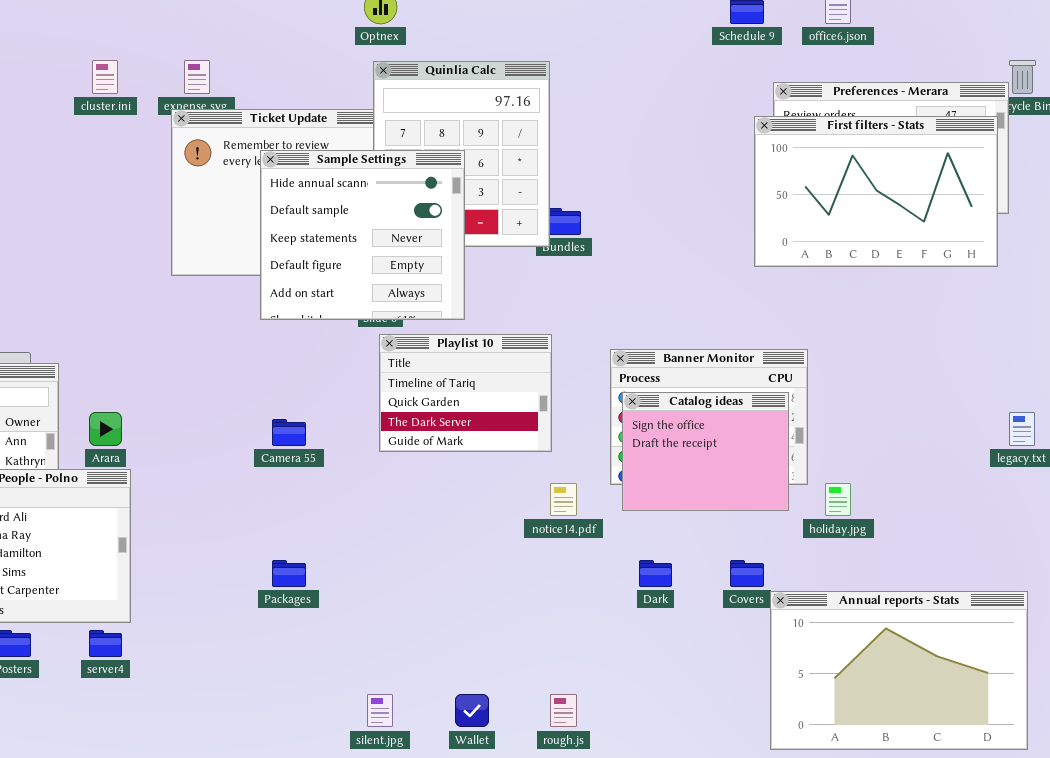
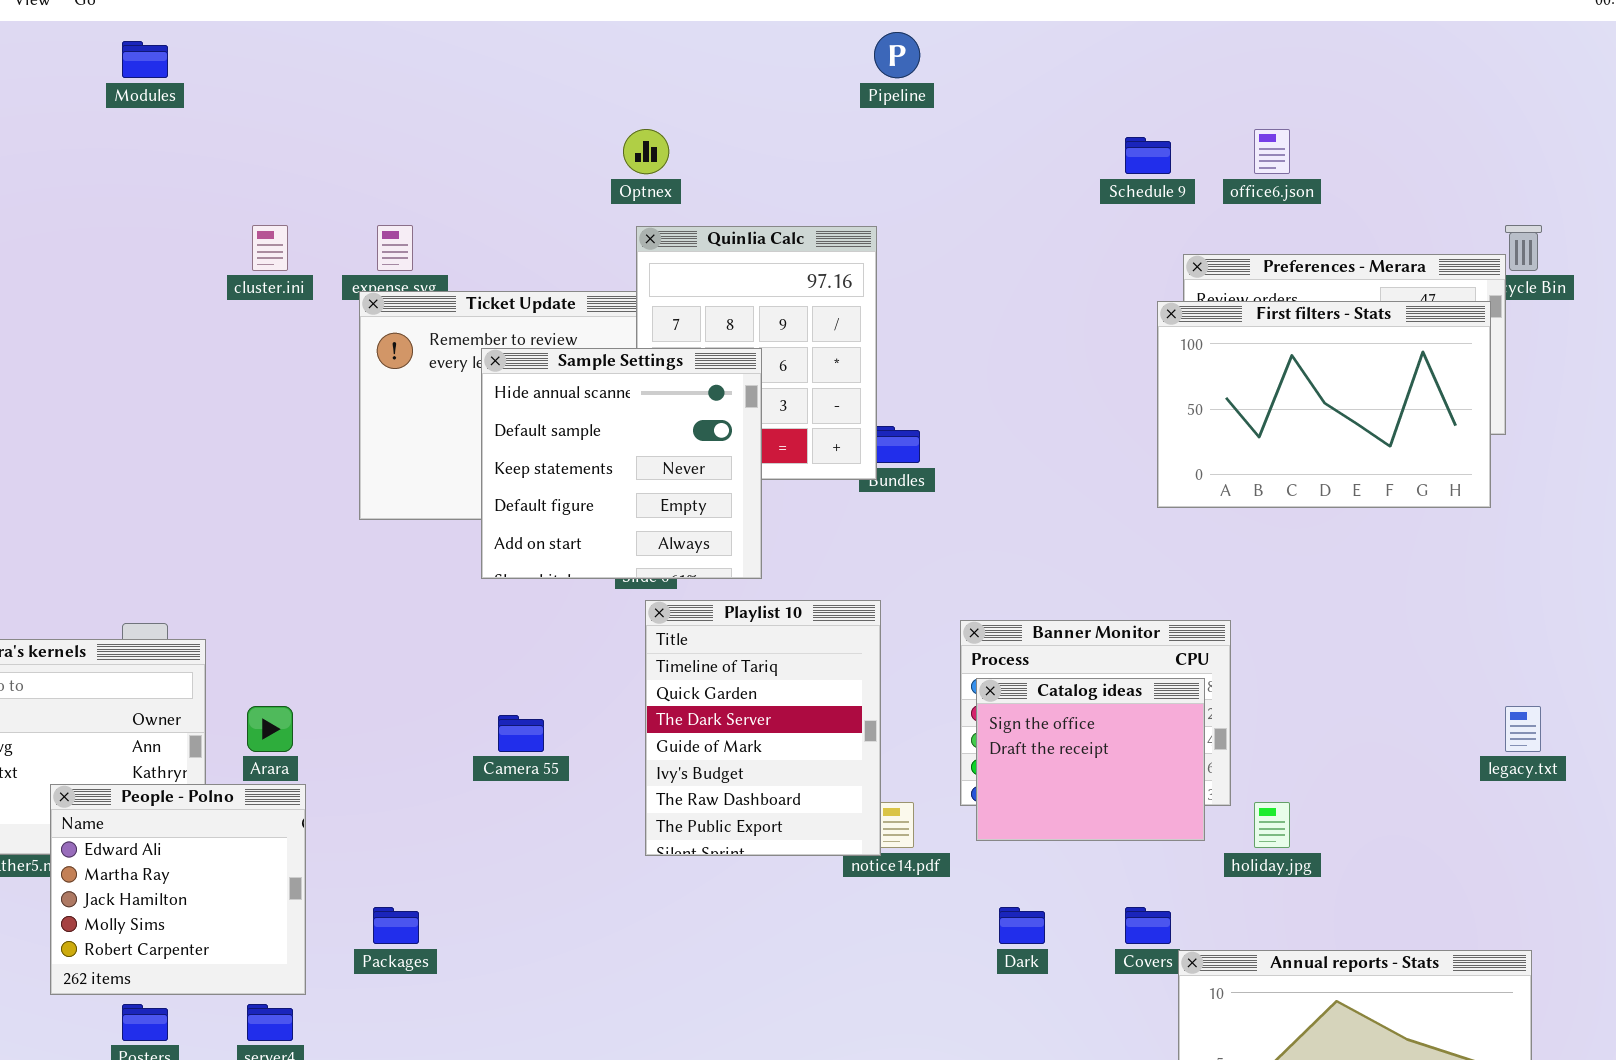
Playlist 10: [379,334,552,452] -> [645,600,881,856], resized
Packages: [272,560,306,587] -> [373,907,419,944], moved

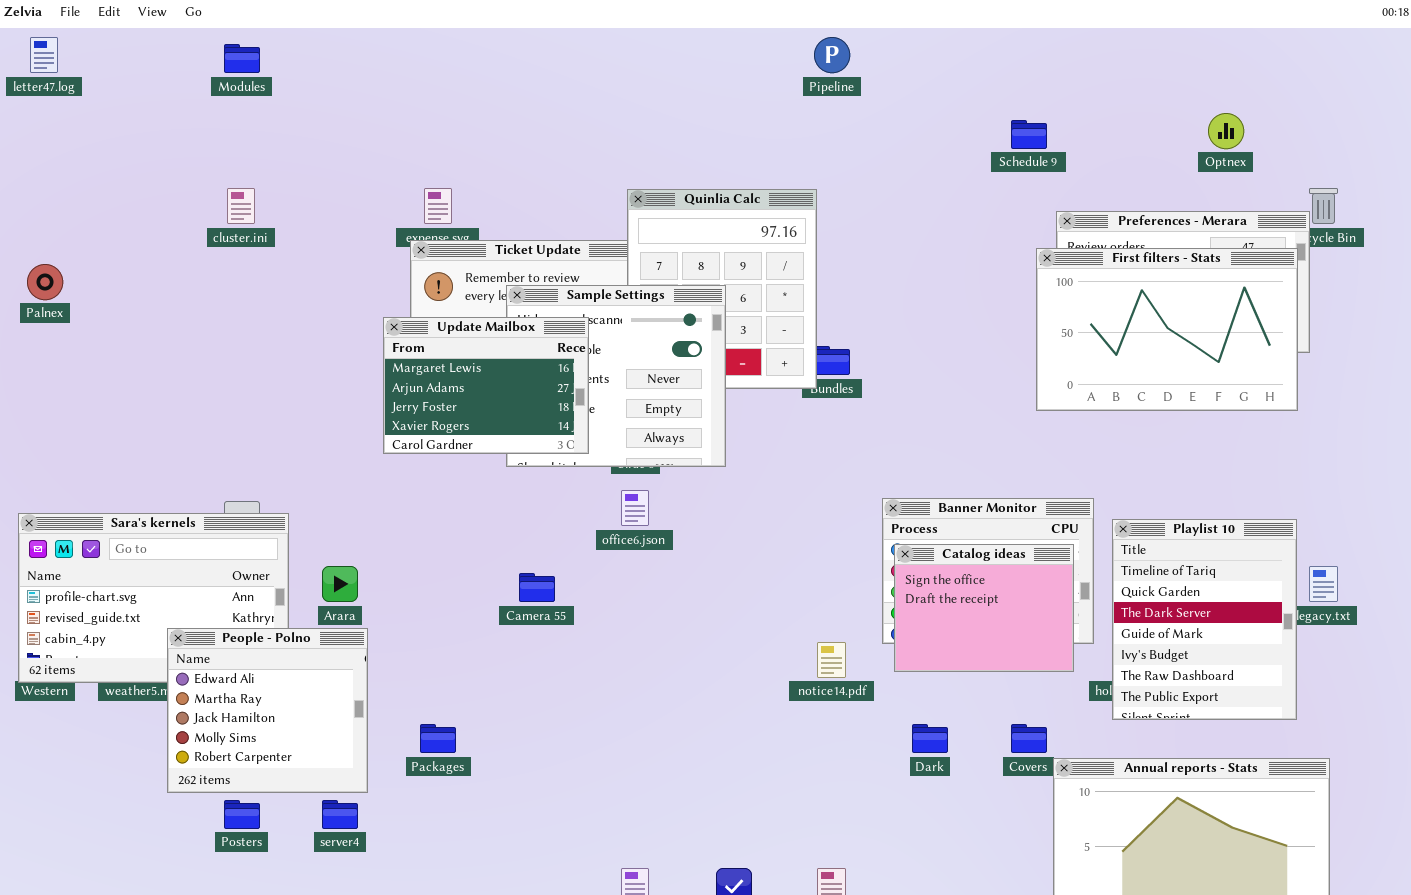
Optnex: [623,129,669,174] -> [1208,113,1244,149], moved
office6.json: [1254,129,1290,174] -> [621,490,649,526], moved
cluster.ini: [252,225,288,271] -> [227,188,255,224], moved
Update Mailbox: none -> [383,317,589,454], opened
Playlist 10: [645,600,881,856] -> [1112,519,1297,720], moved

